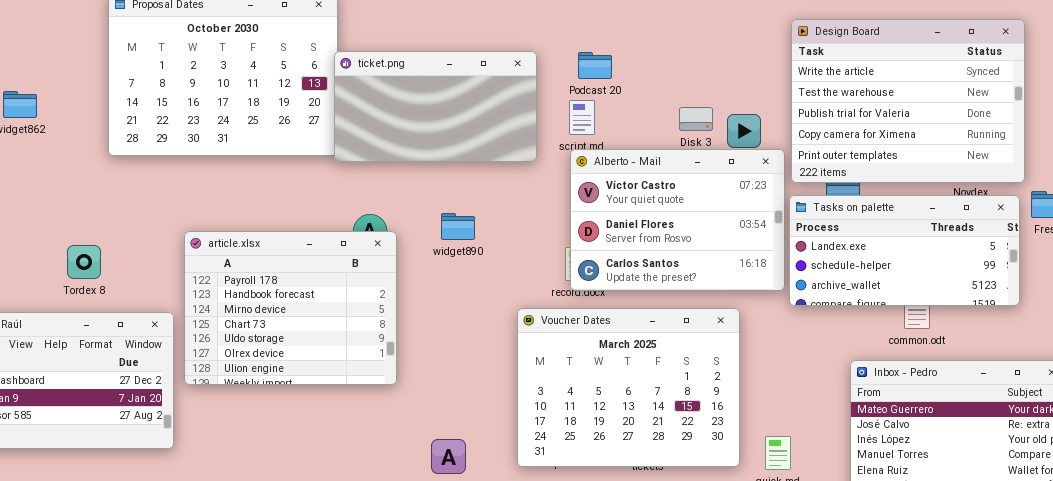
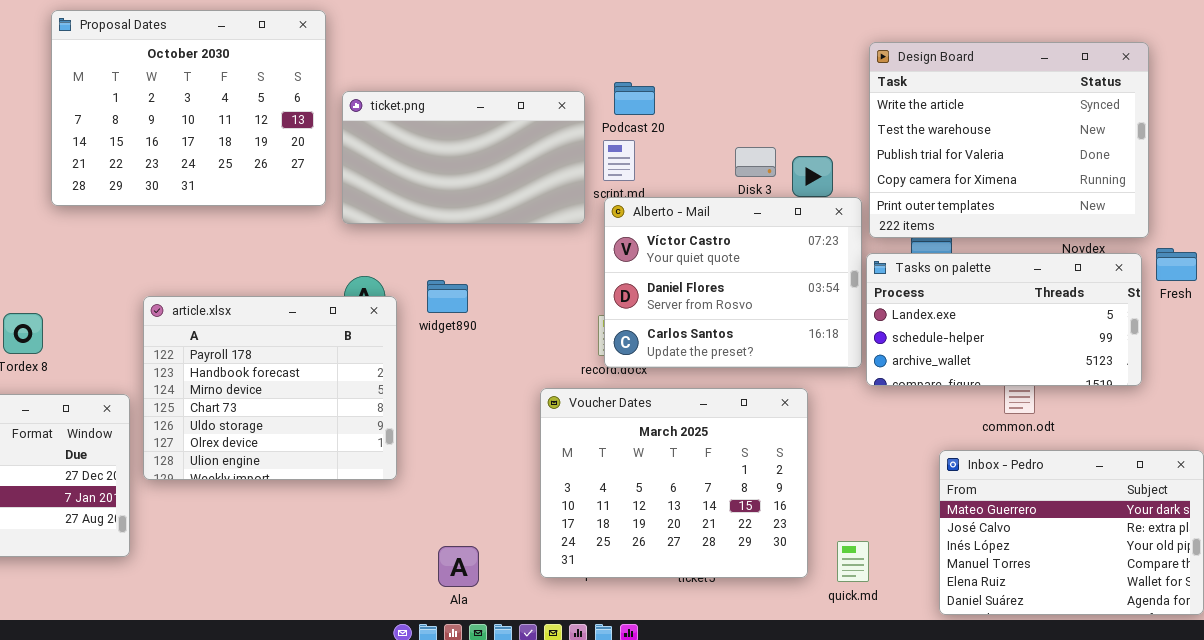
ticket.png: [334,51,537,162] -> [342,91,585,224], moved
widget890: [441,213,475,240] -> [427,280,468,313], moved

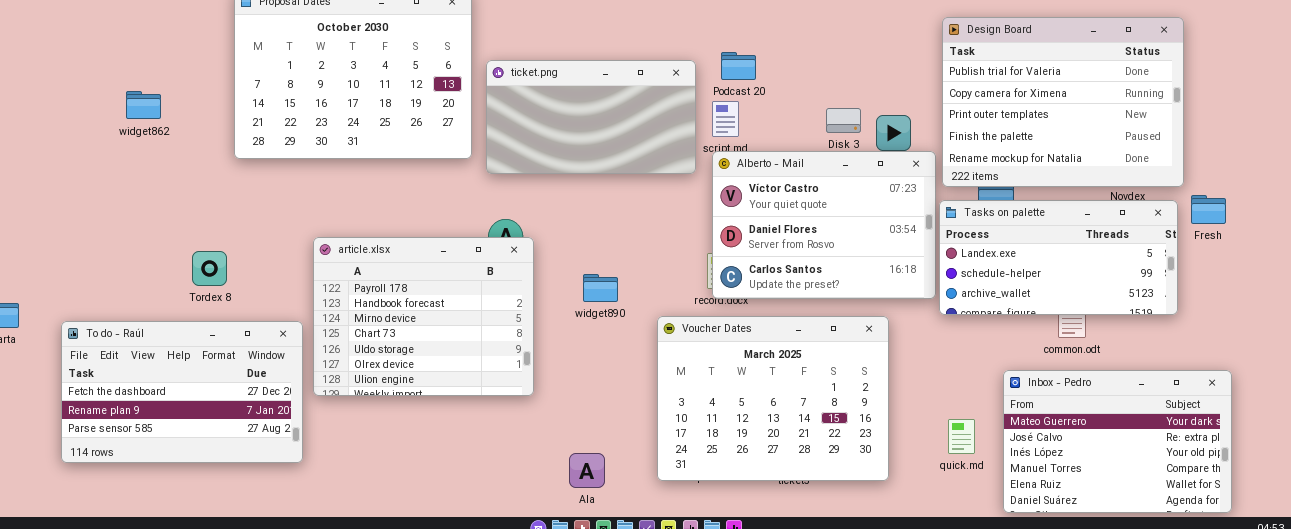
Design Board: [869,42,1149,238] -> [942,17,1184,187], scrolled down 2 rows
widget890: [427,280,468,313] -> [583,274,618,302], moved
quick.md: [837,541,869,582] -> [948,419,975,454], moved

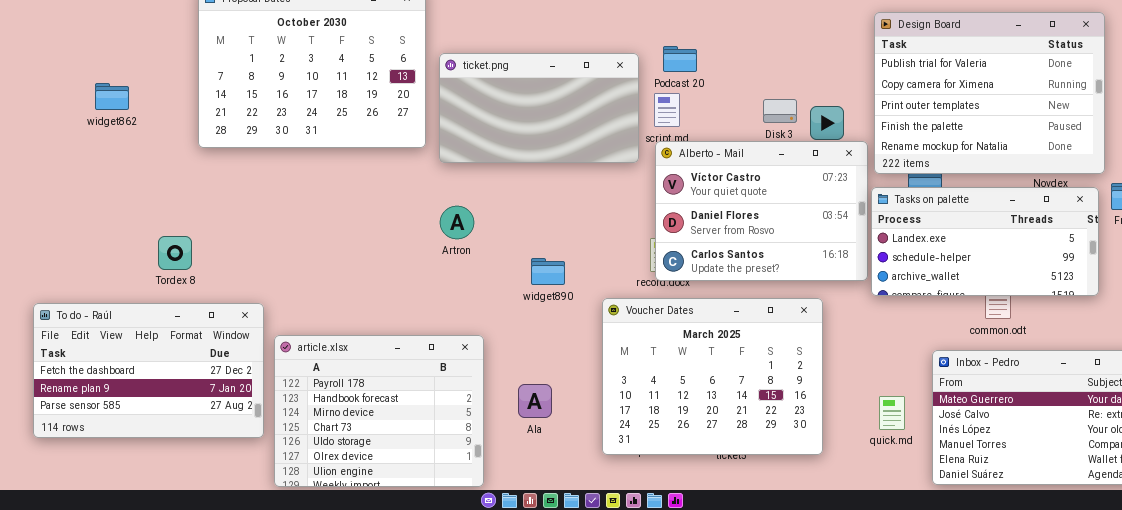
article.xlsx: [313,237,534,396] -> [274,335,484,487], moved
Ala: [569,453,605,488] -> [518,384,552,418], moved

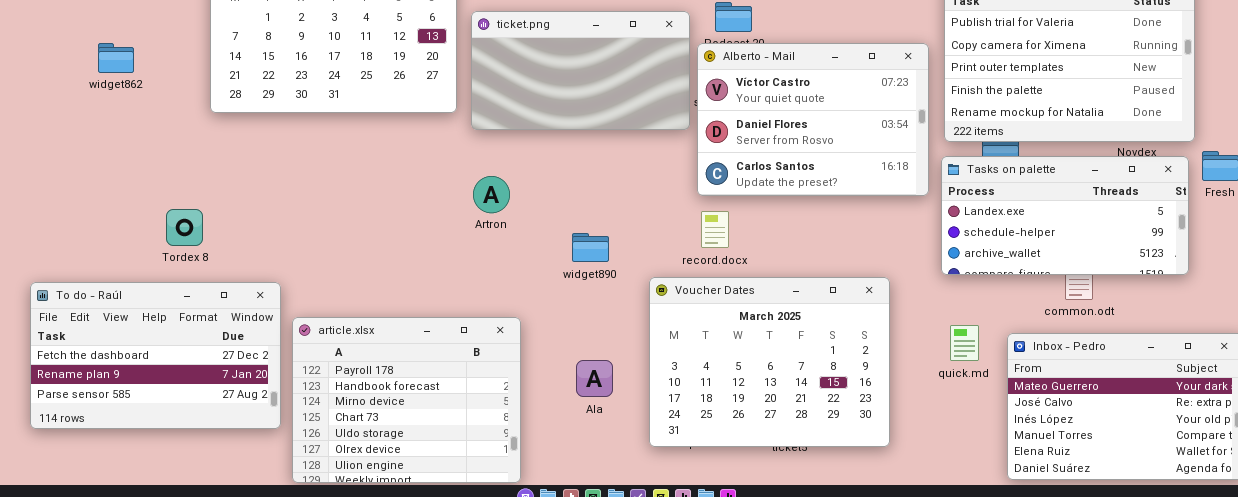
Alberto - Mail: [655,141,868,281] -> [697,43,929,196], moved
Ala: [518,384,552,418] -> [576,360,613,397], moved
quick.md: [879,396,905,430] -> [950,325,979,361], moved

